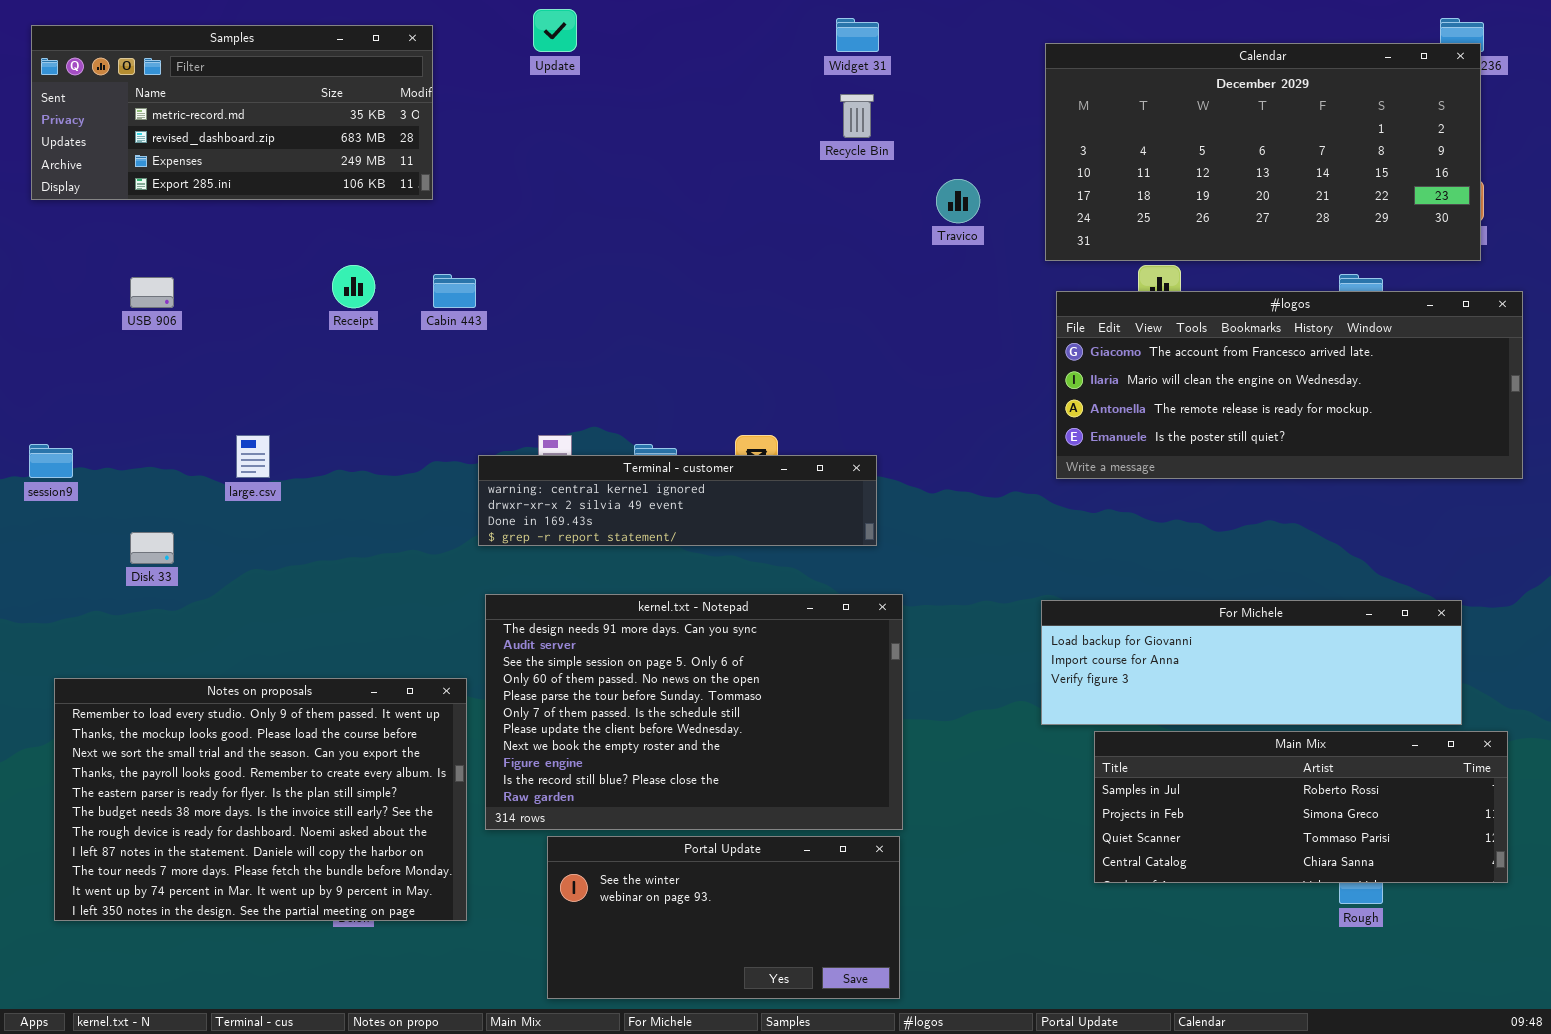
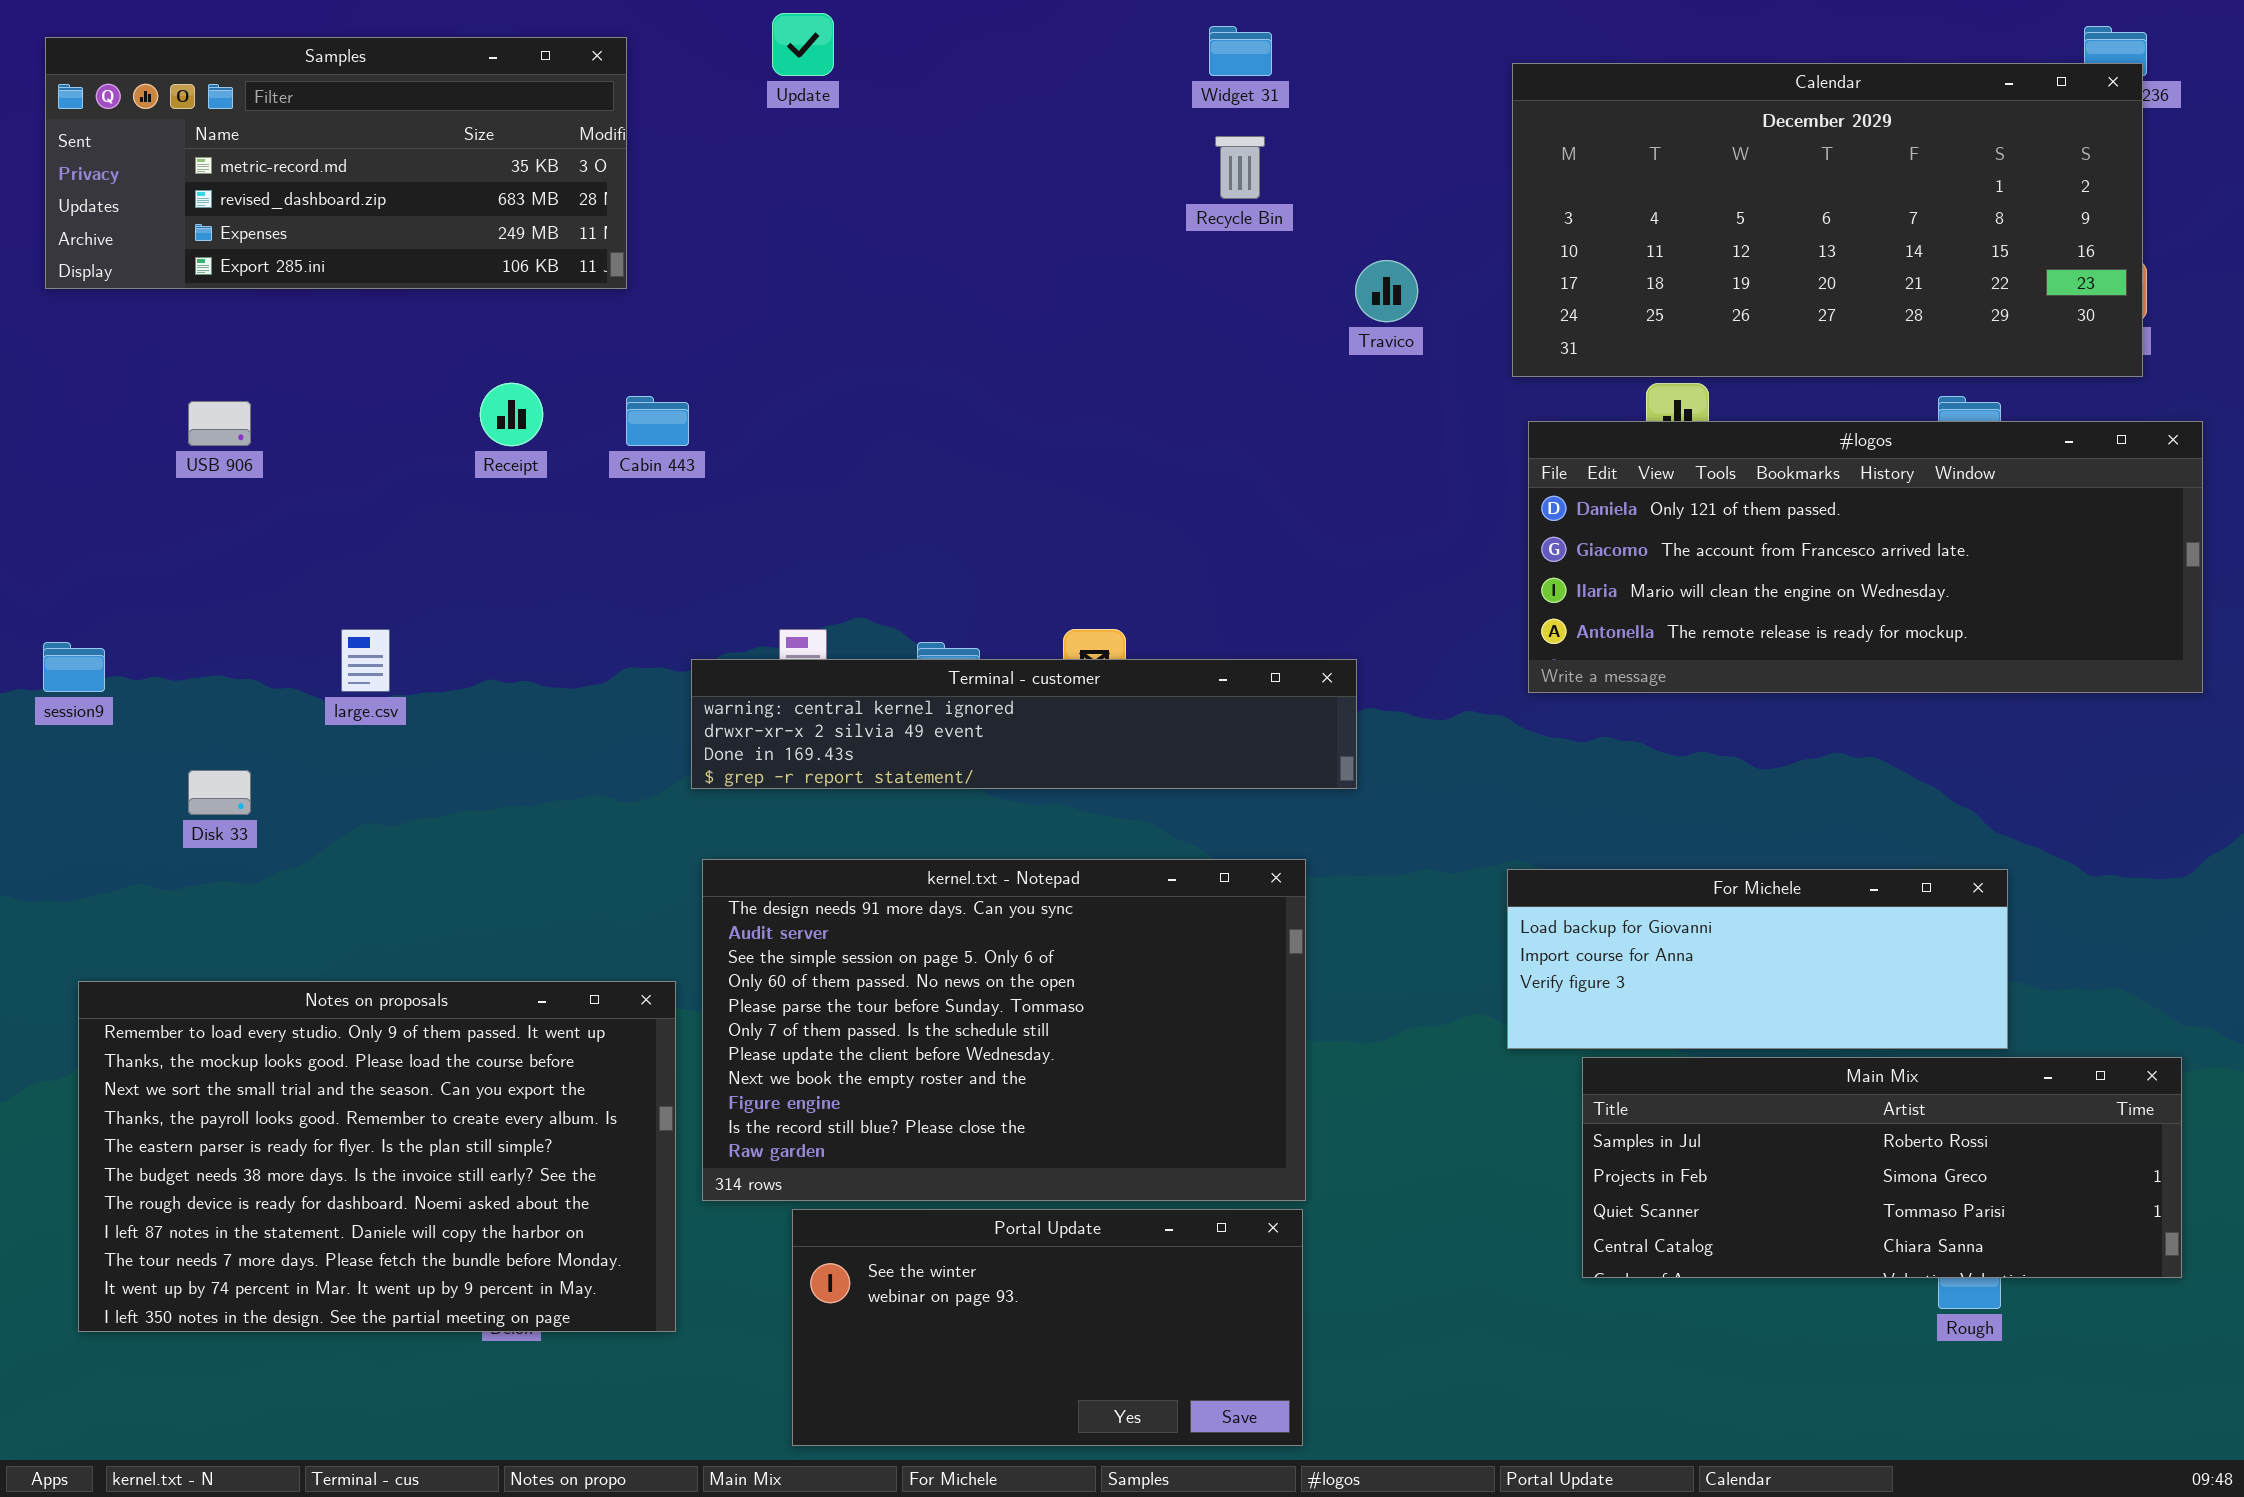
#logos: [1056,291,1523,479] -> [1528,421,2203,693], scrolled up 1 row
Terminal - customer: [478,455,877,546] -> [691,659,1357,789], resized
For Michele: [1041,600,1462,725] -> [1507,869,2008,1049], resized

